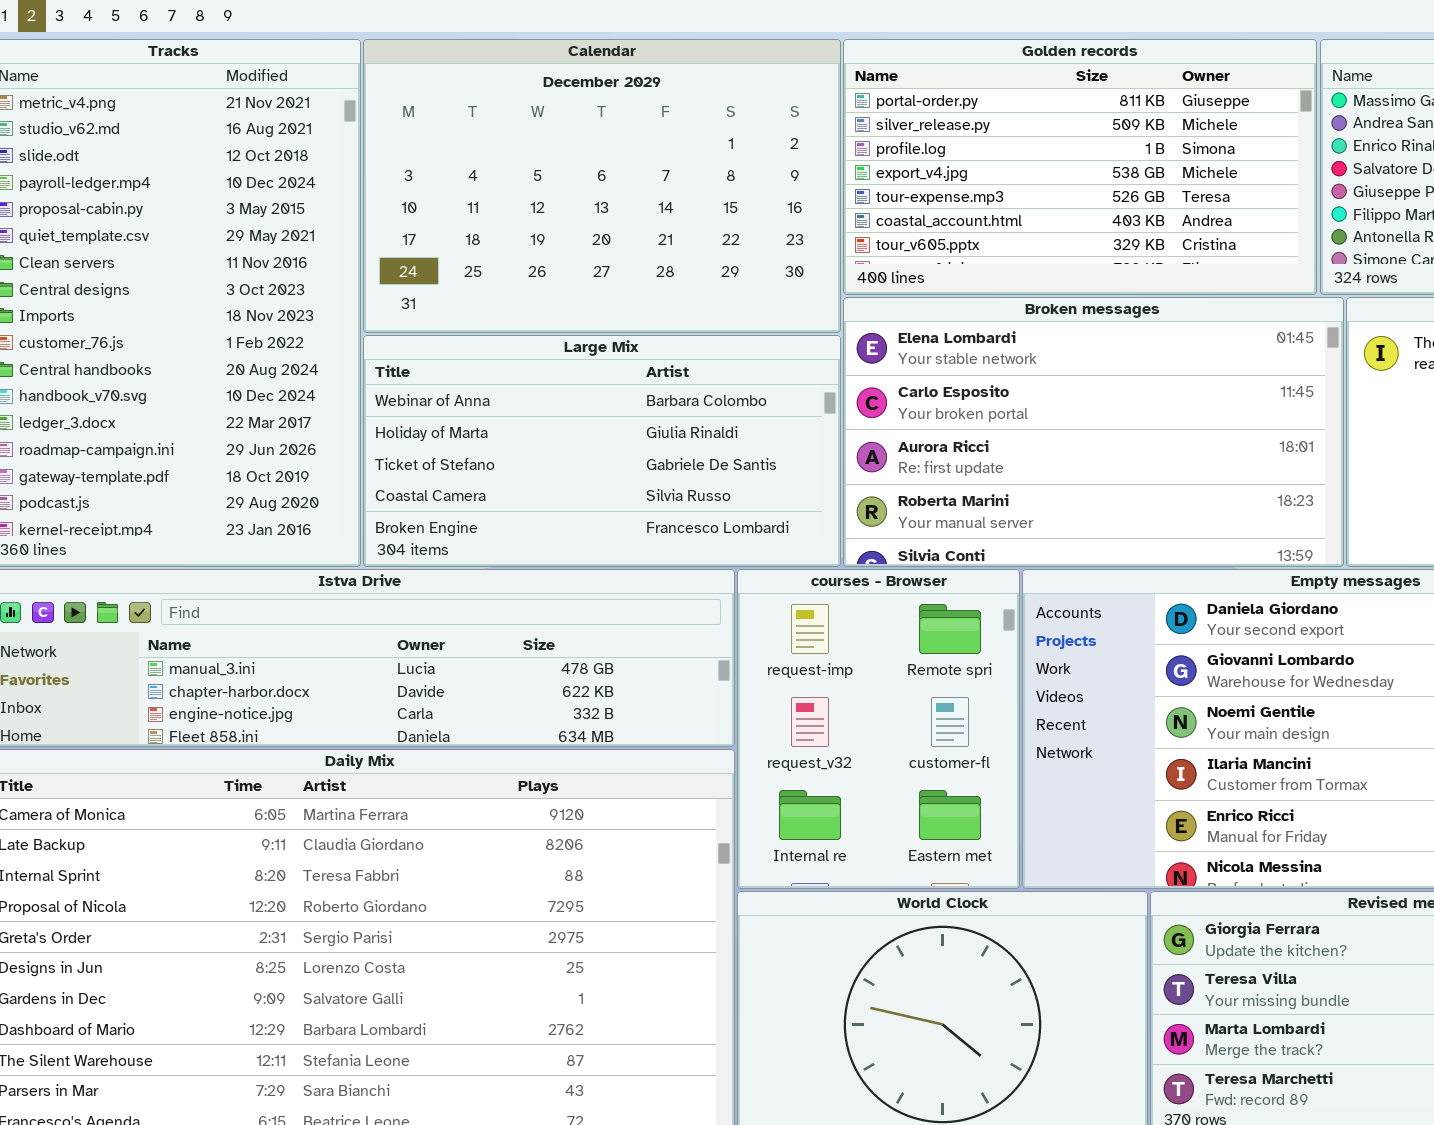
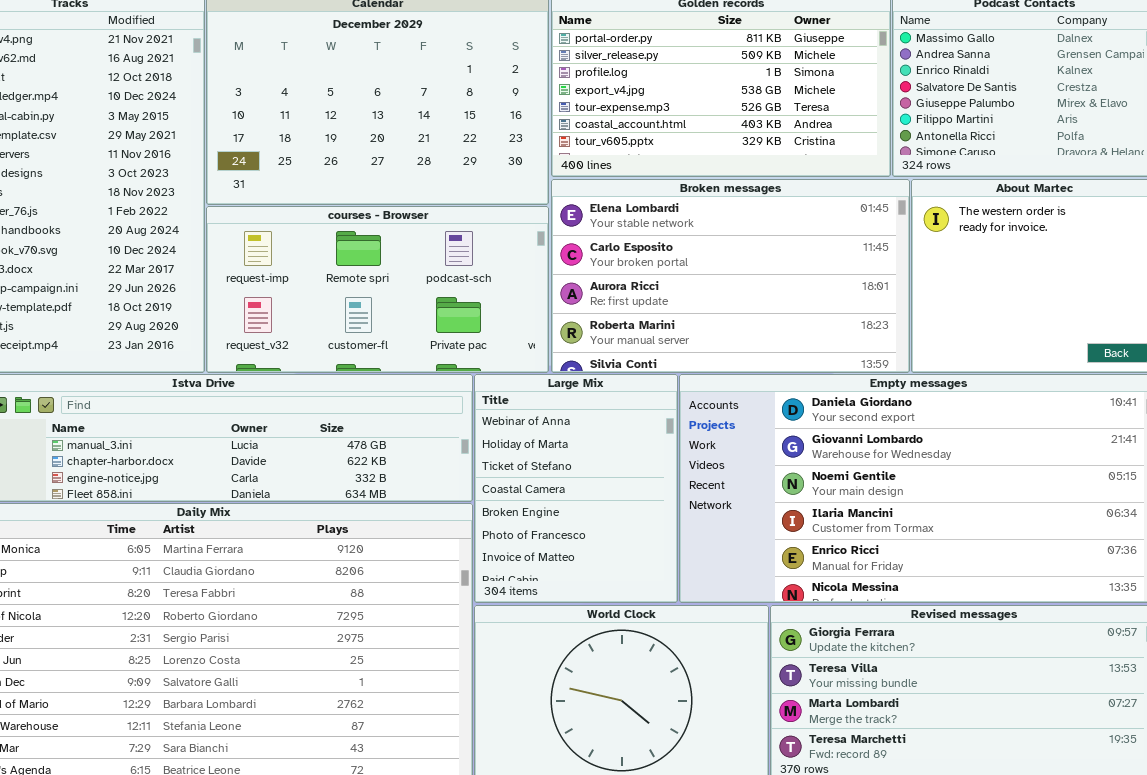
Large Mix: [363,335,841,567] -> [474,374,678,603], moved, resized
courses - Browser: [737,569,1020,889] -> [206,206,549,373], moved, resized

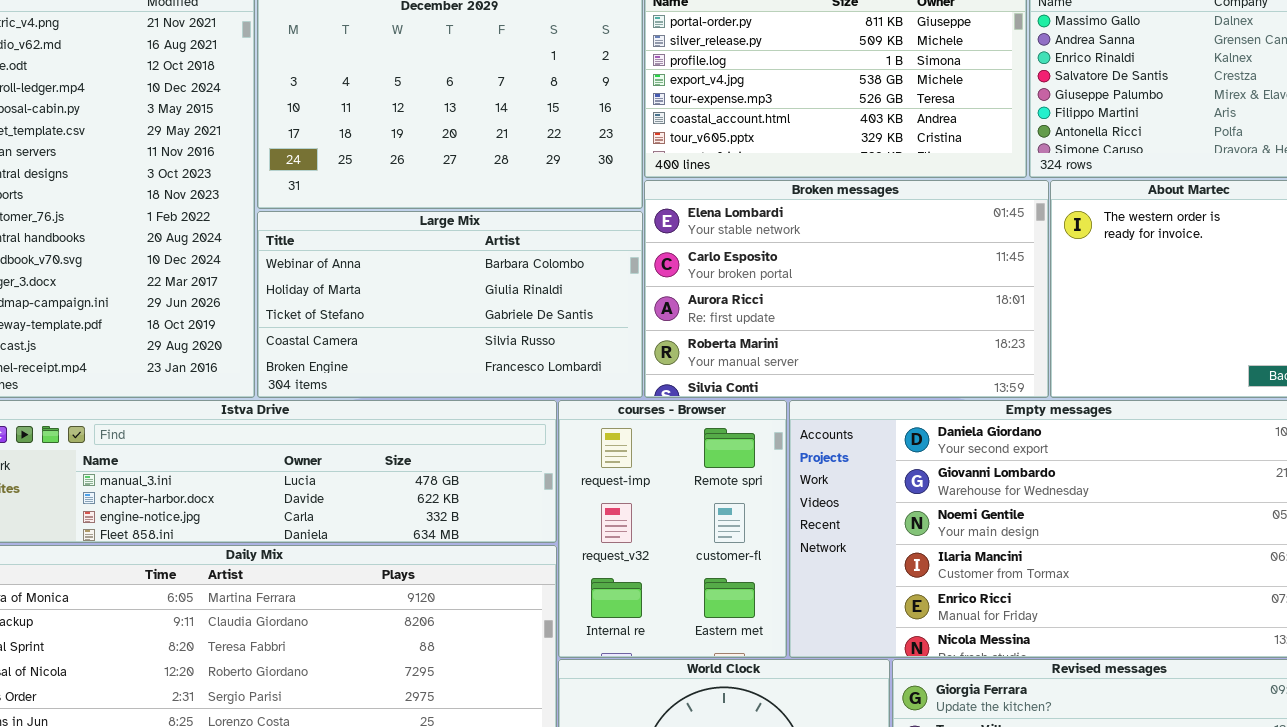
courses - Browser: [206,206,549,373] -> [558,400,787,658], moved, resized
Large Mix: [474,374,678,603] -> [257,211,643,398], moved, resized

